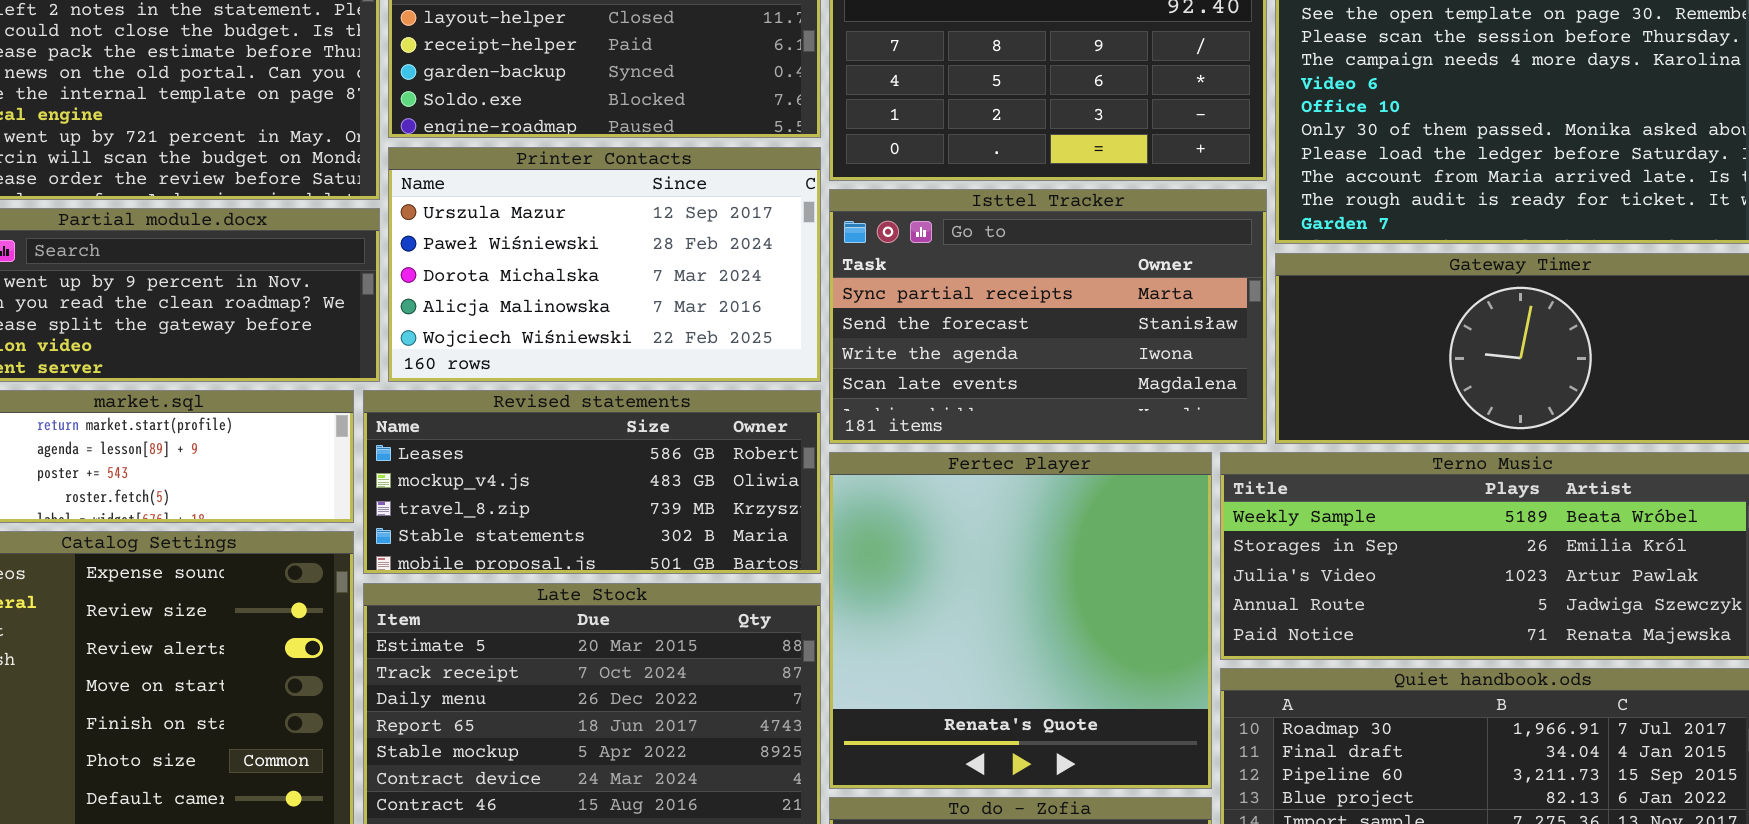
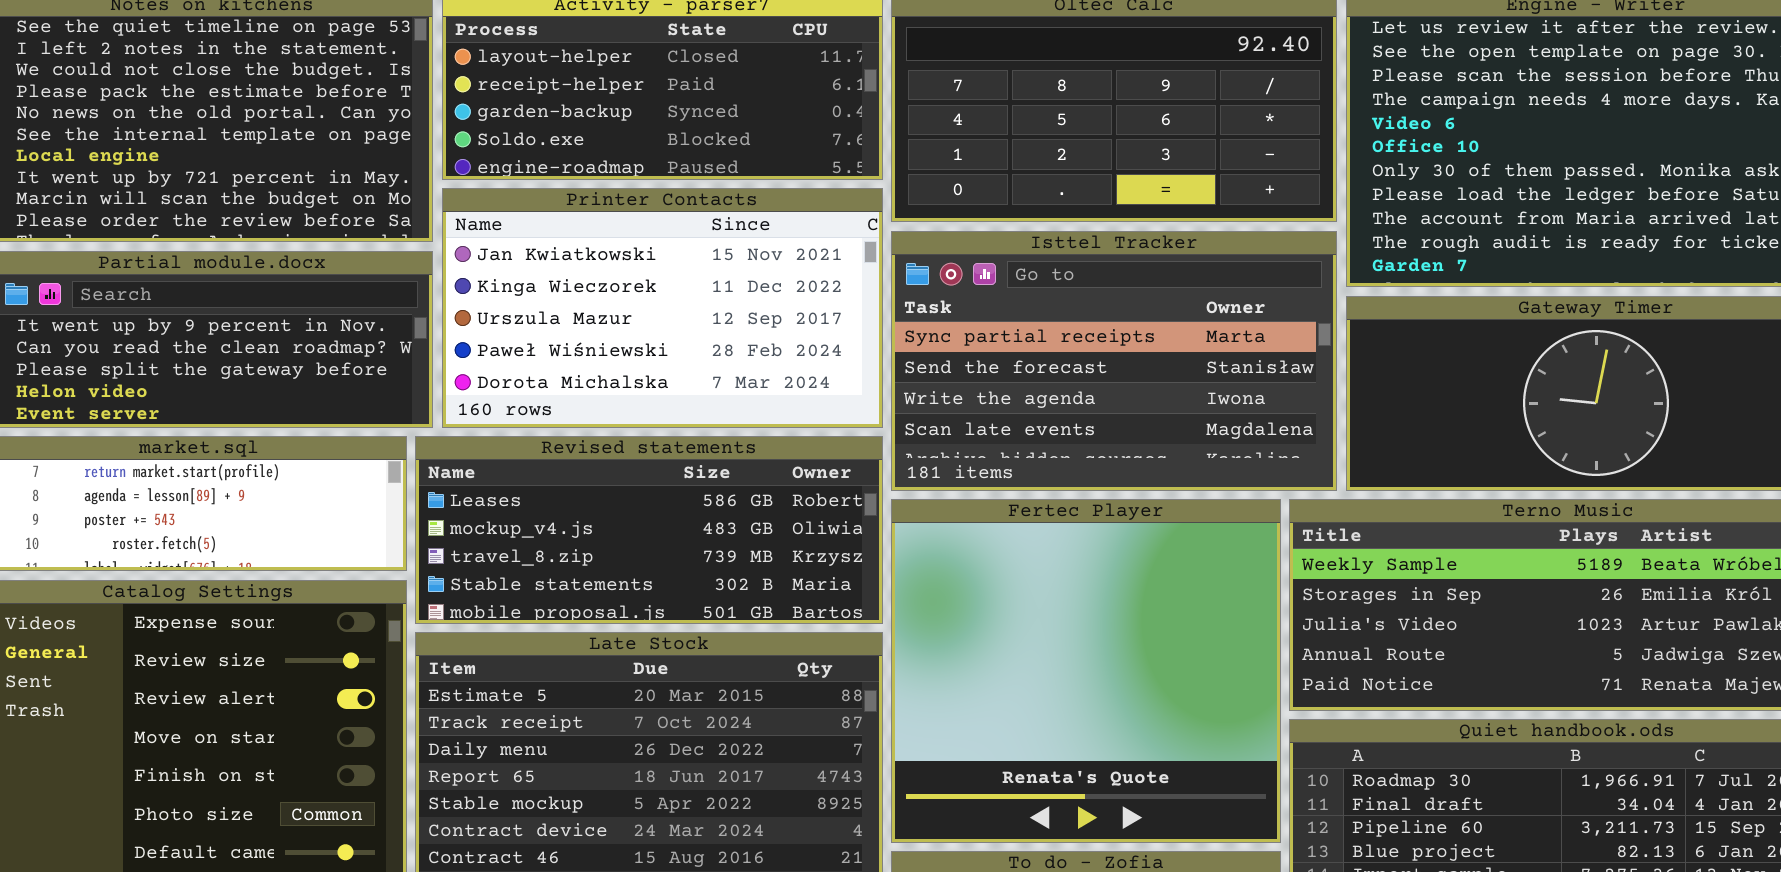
Printer Contacts: [388,147,821,382] -> [442,188,883,428], scrolled up 2 rows

